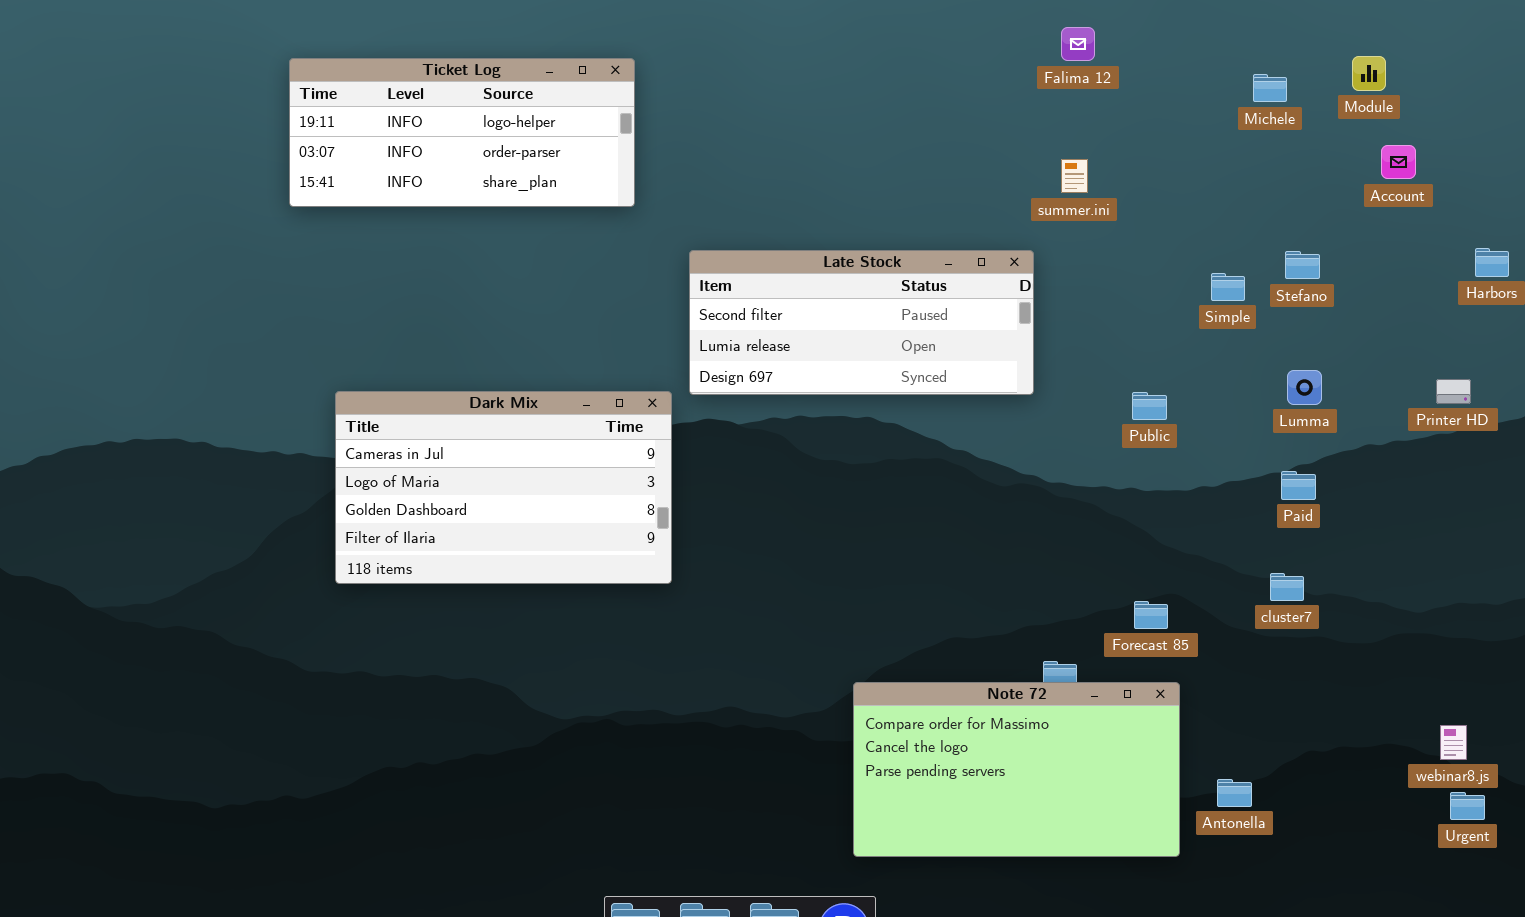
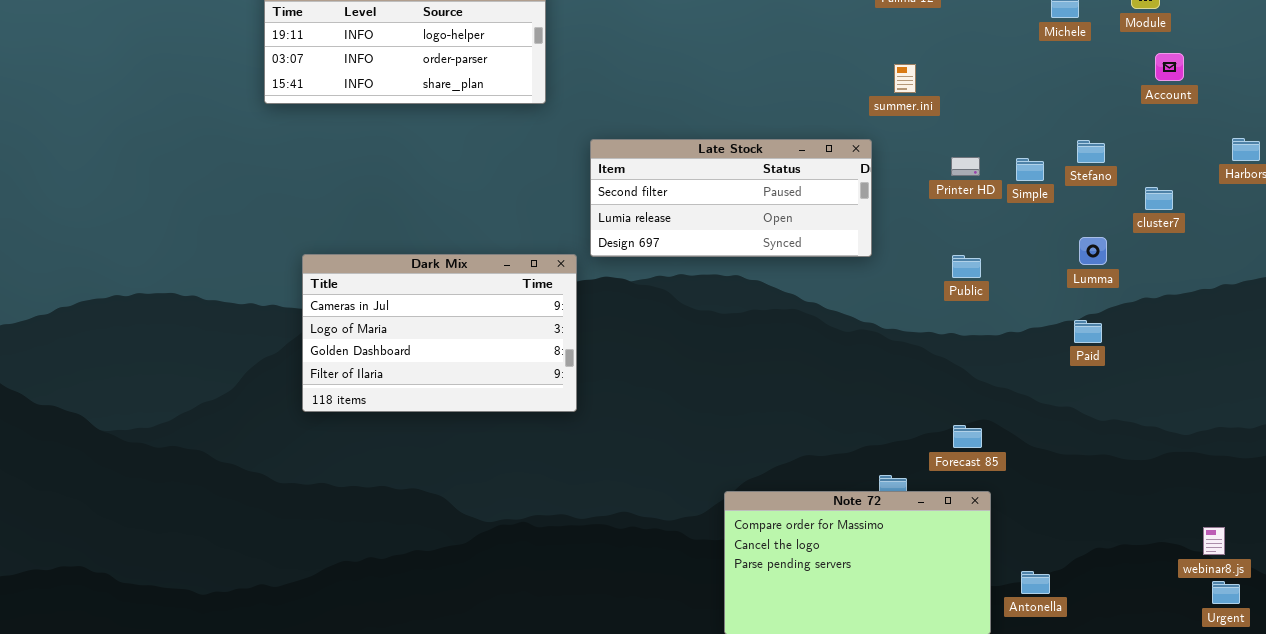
Printer HD: [1436,379,1471,404] -> [951,157,980,176], moved
cluster7: [1270,573,1304,601] -> [1145,187,1173,210], moved

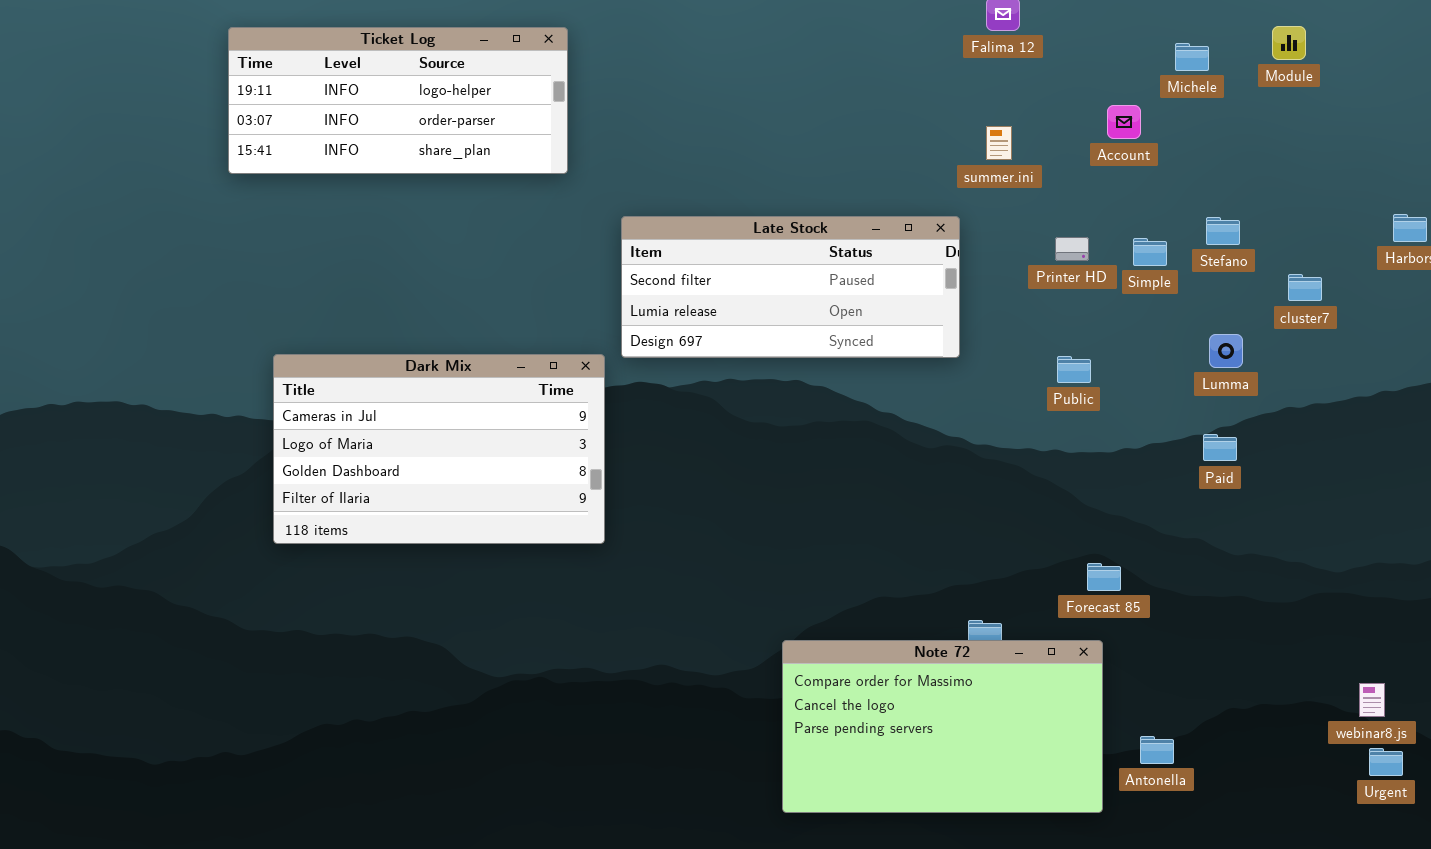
Account: [1155,53,1184,81] -> [1107,105,1141,139], moved
Forecast 85: [953,425,982,448] -> [1087,563,1121,591], moved

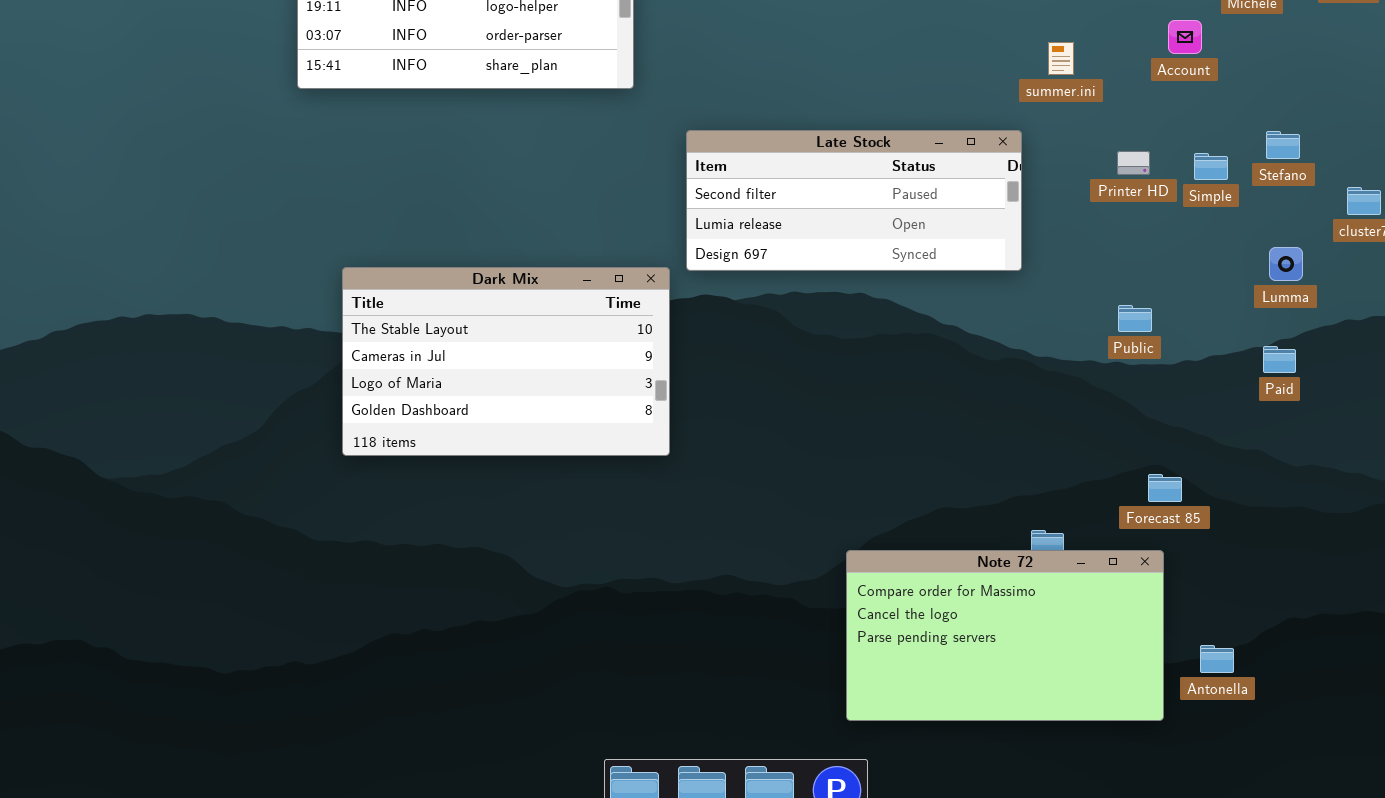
Dark Mix: [273,354,605,544] -> [342,267,670,456], scrolled up 1 row
Public: [1057,356,1091,383] -> [1118,305,1152,332], moved

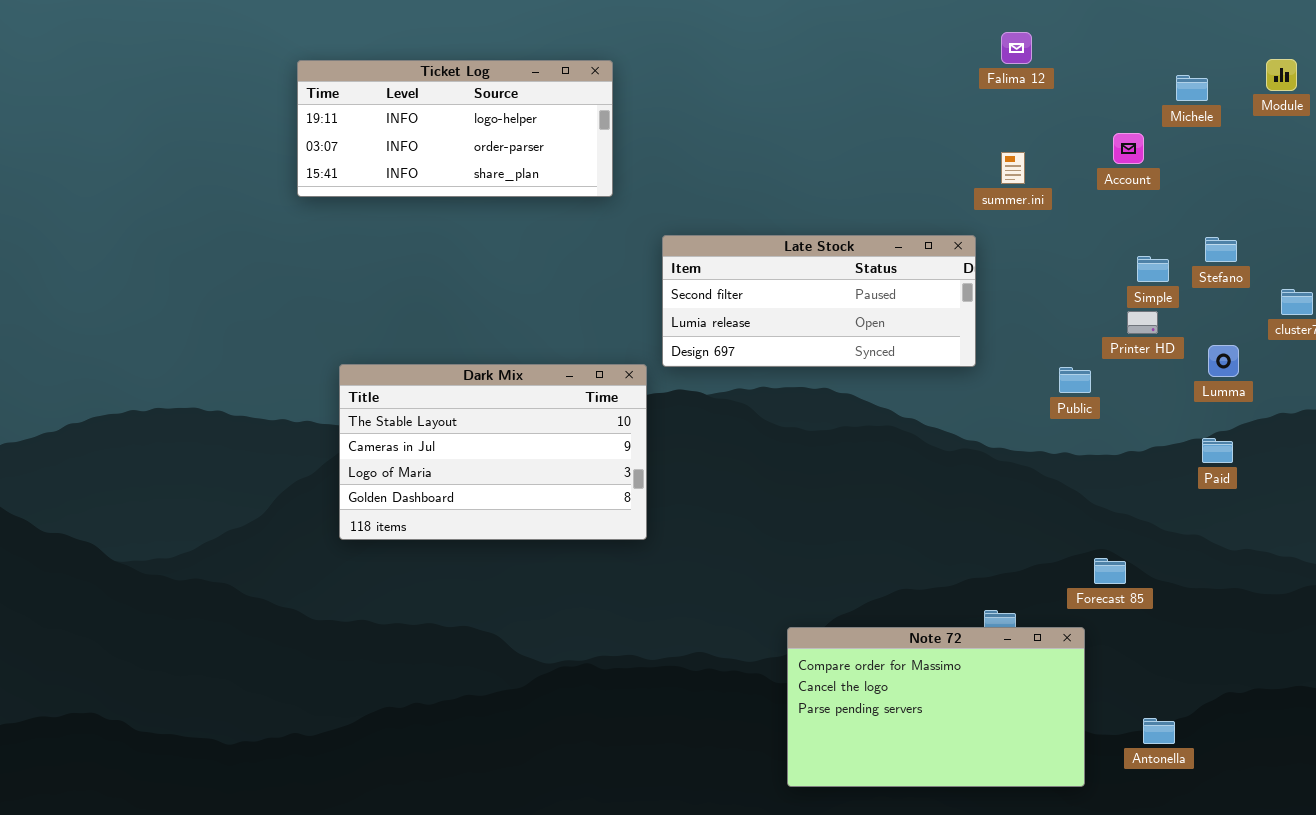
Printer HD: [1117,151,1150,175] -> [1127,311,1158,334], moved
Public: [1118,305,1152,332] -> [1059,367,1091,393], moved
Note 72: [846,550,1164,721] -> [787,627,1085,787], moved

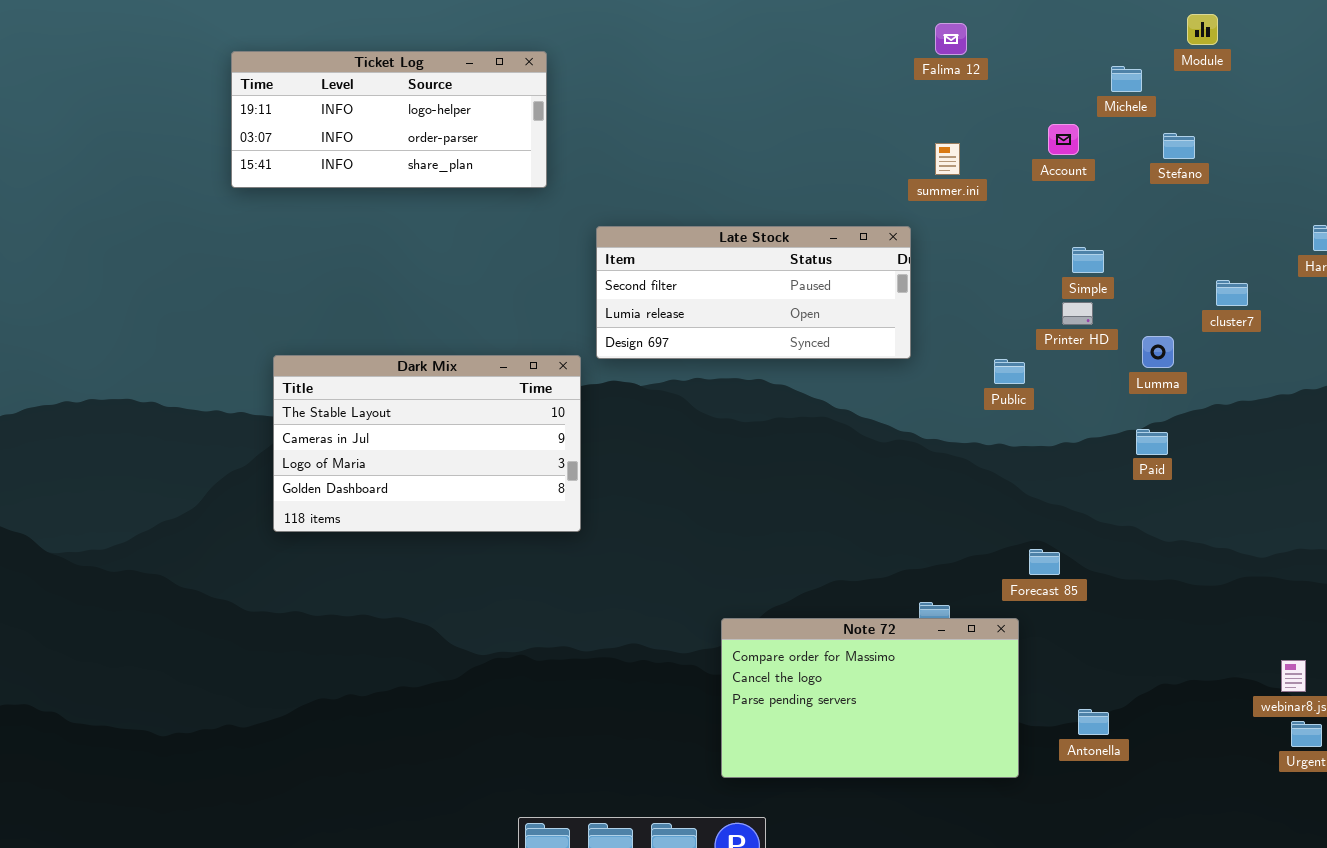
Module: [1266,59,1297,91] -> [1187,14,1218,45], moved
Stefano: [1205,237,1237,262] -> [1163,133,1195,159], moved

